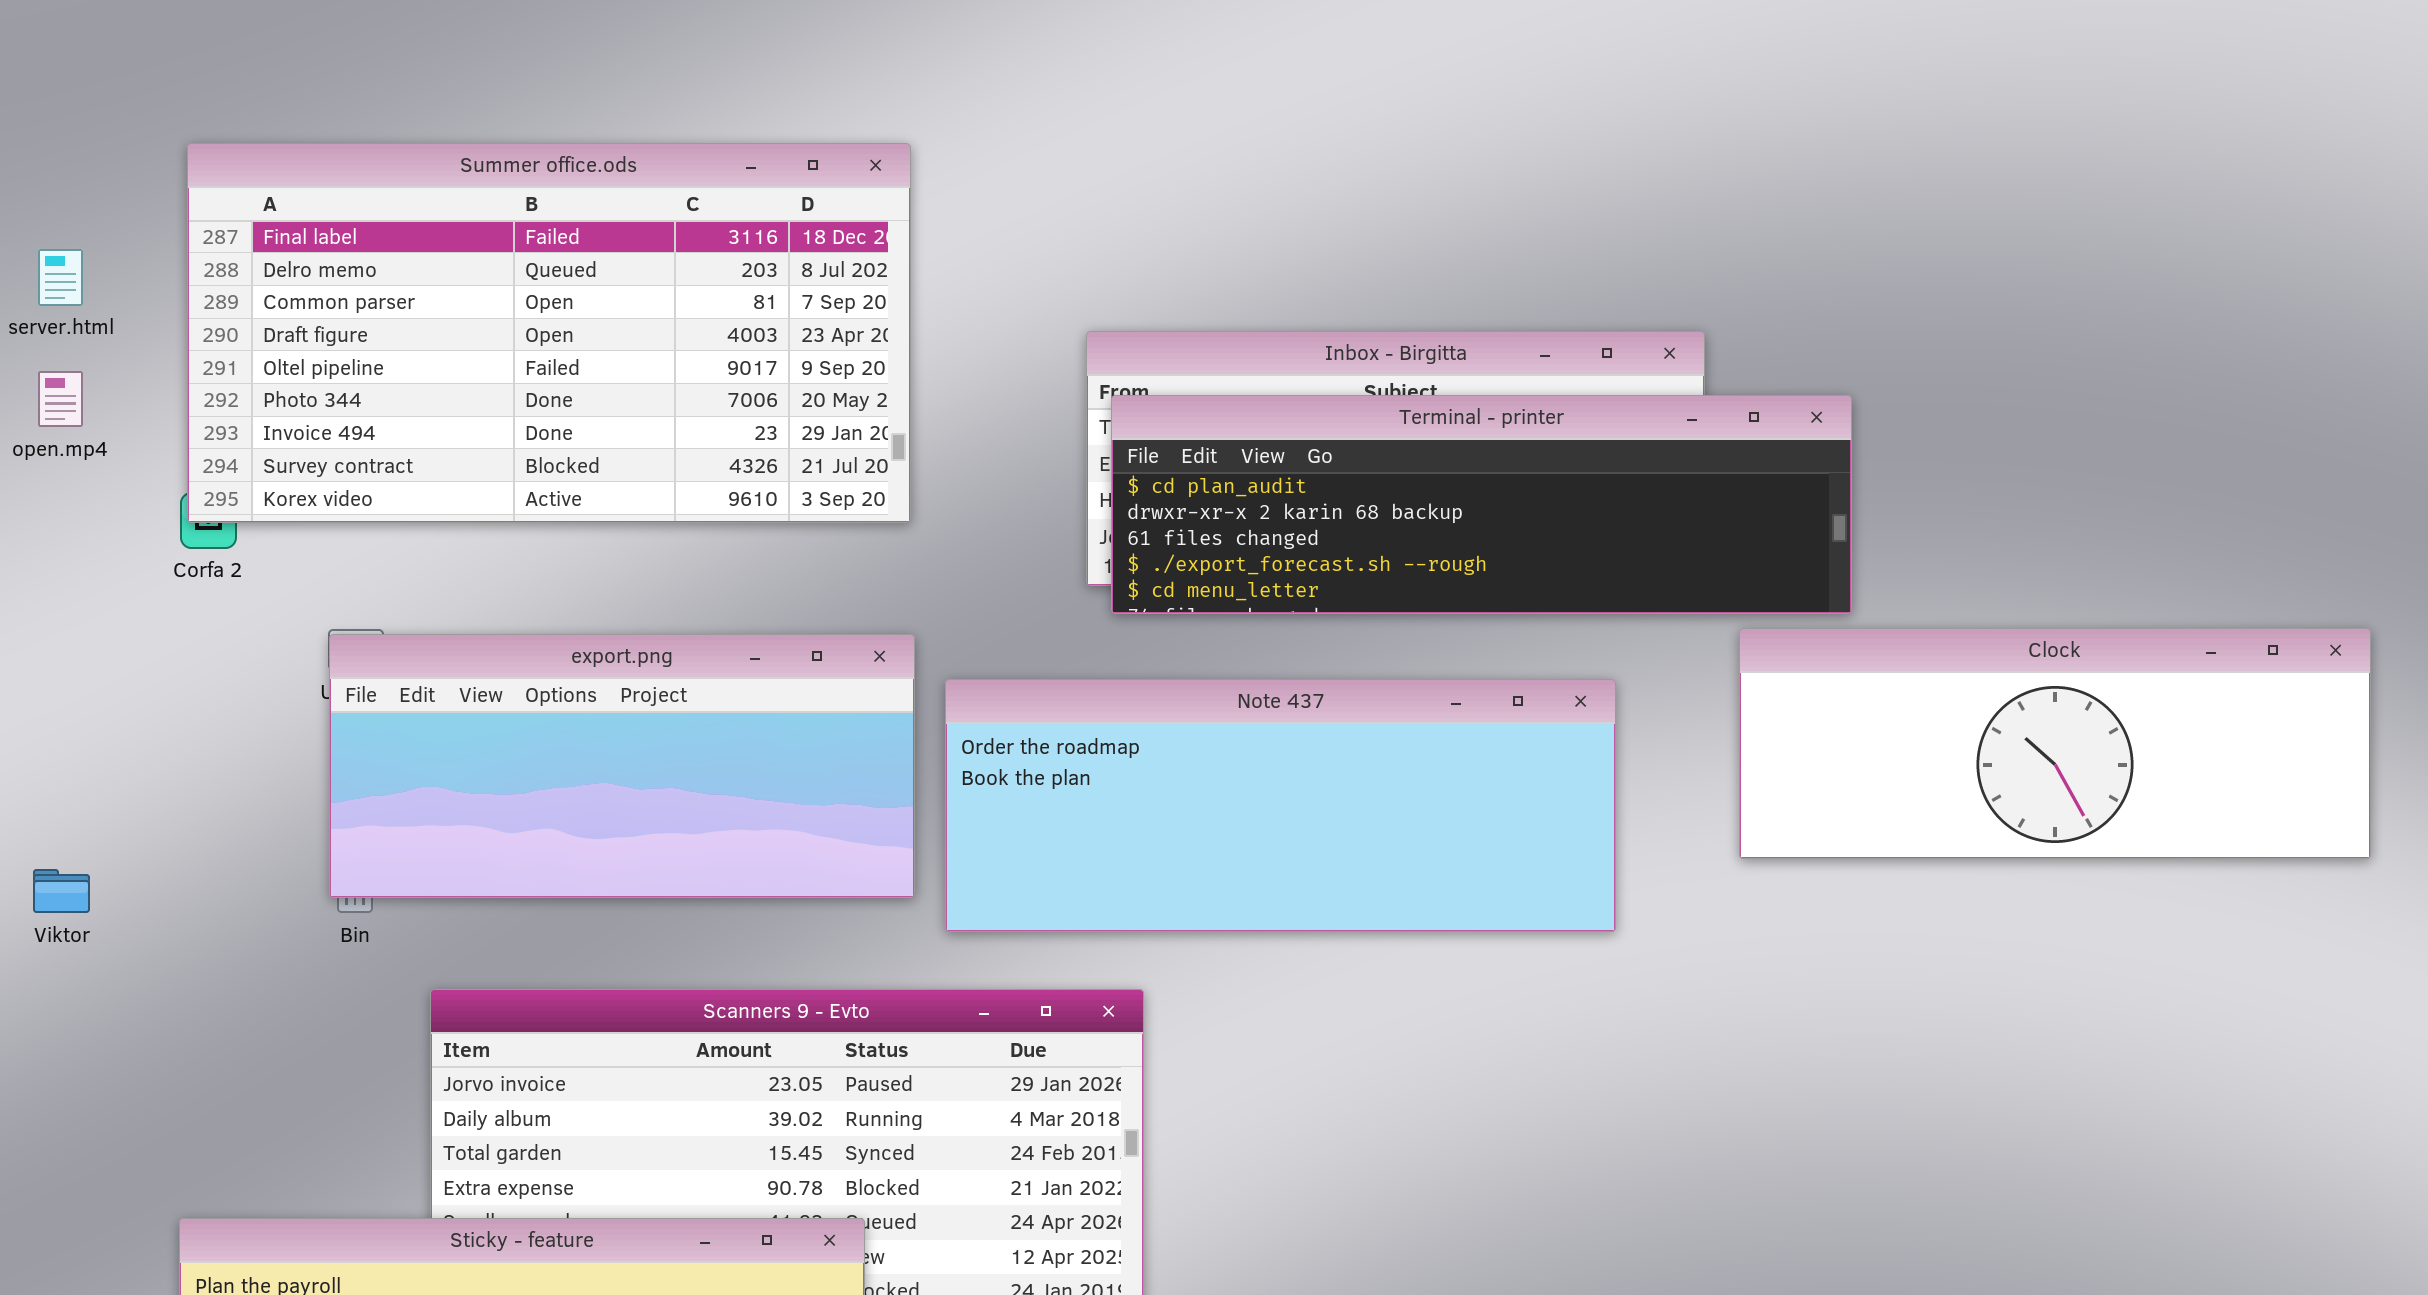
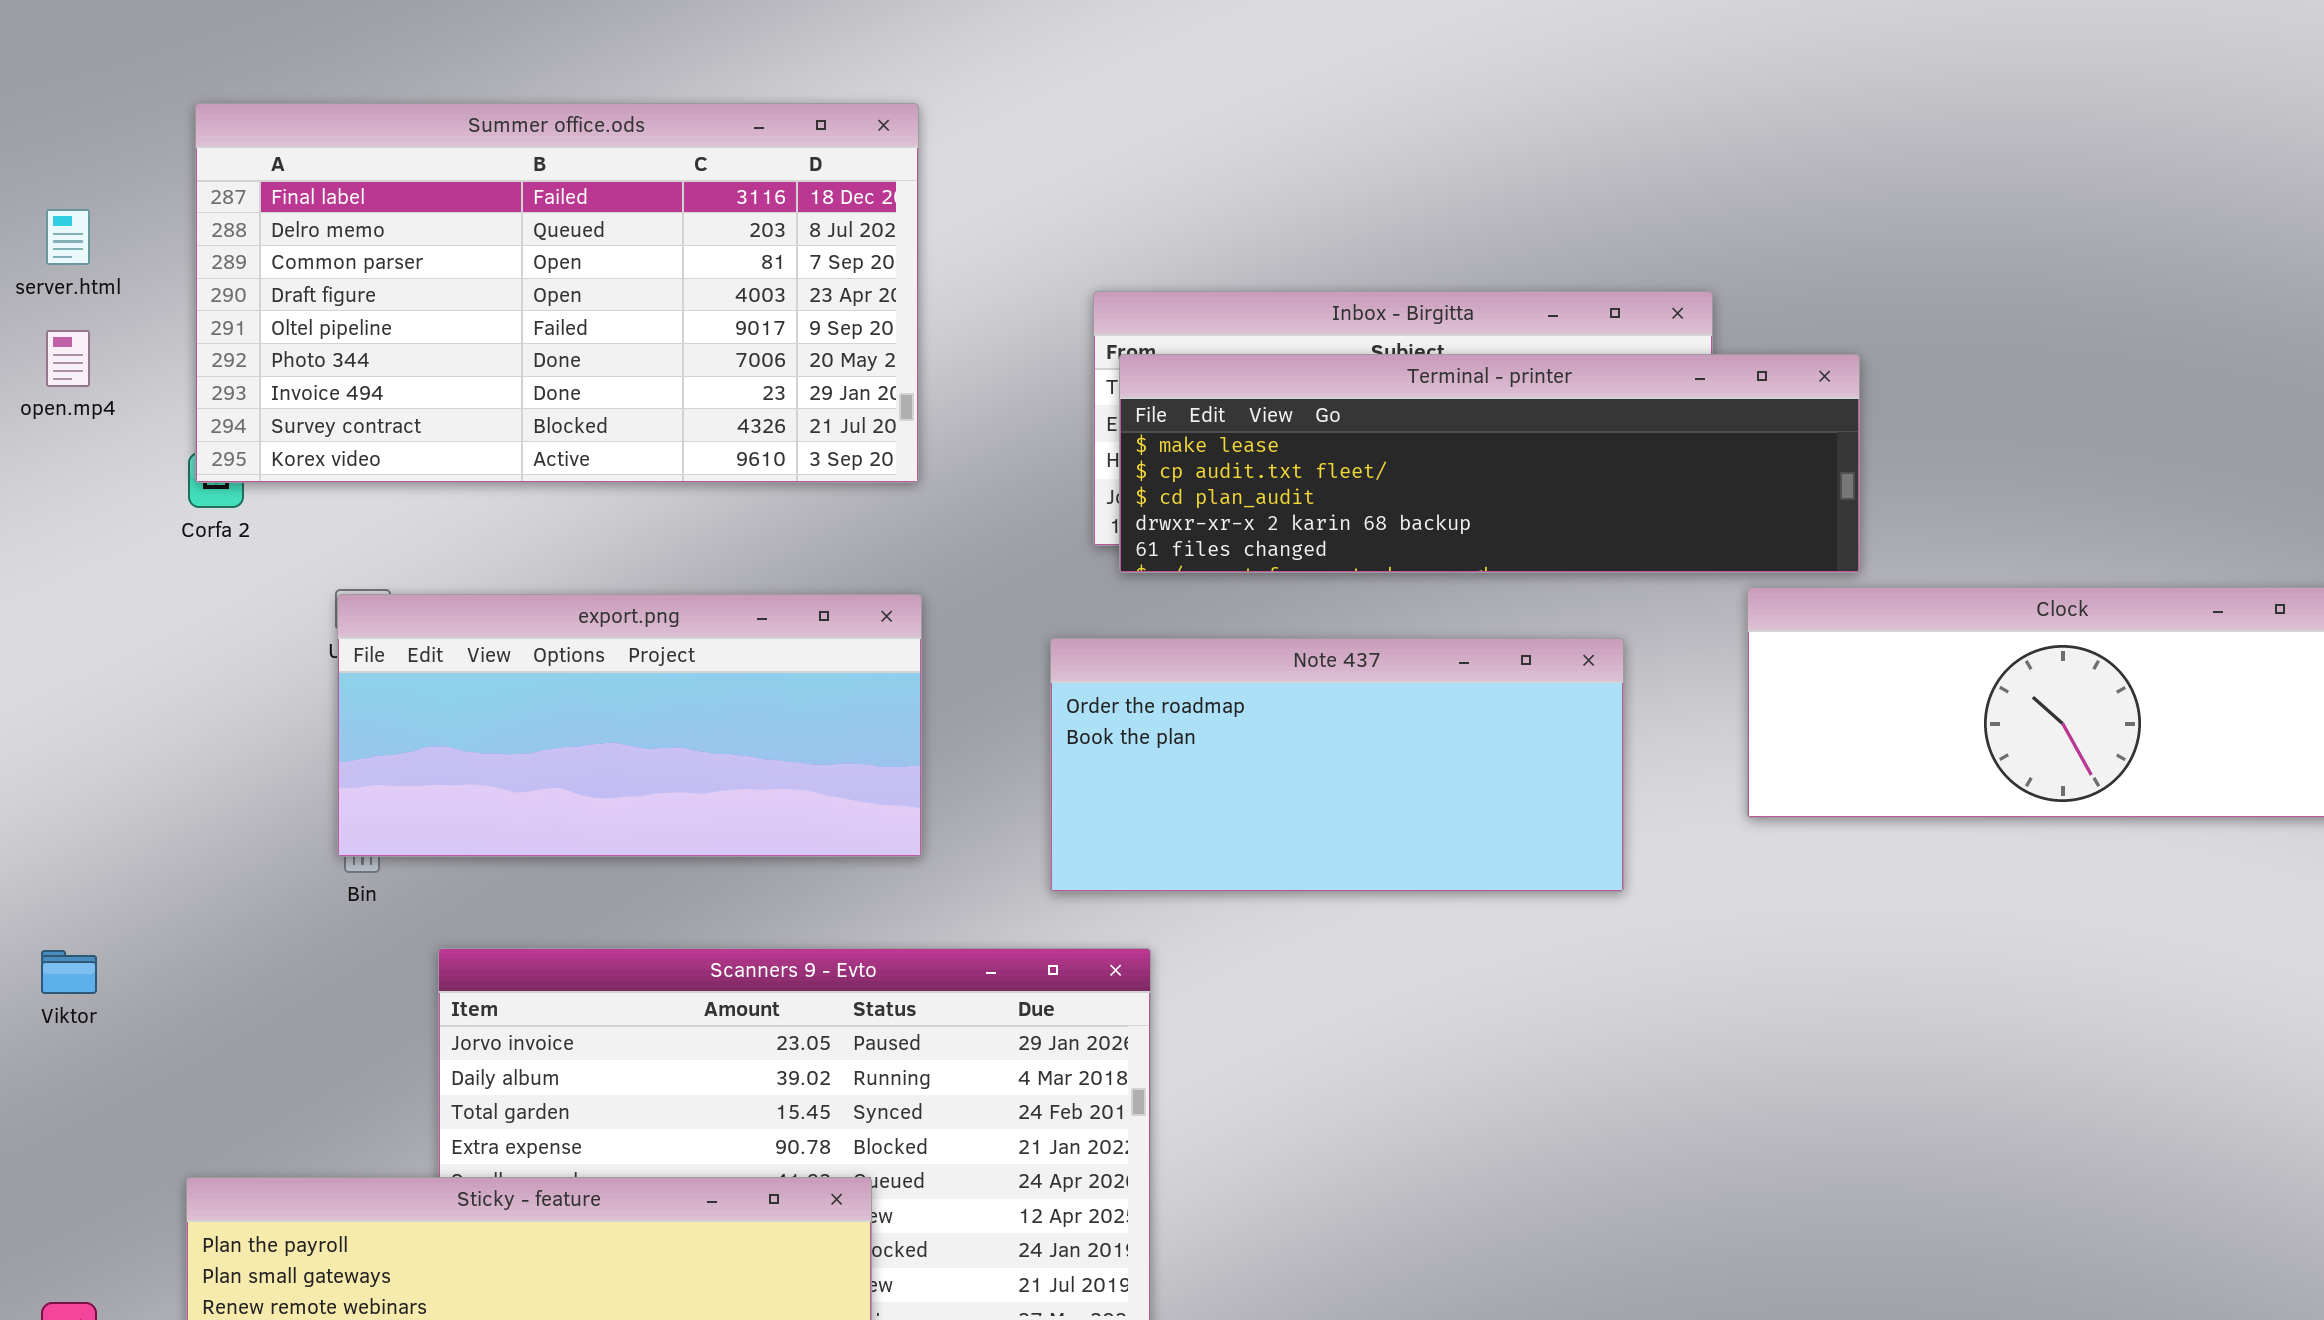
Terminal - printer: [1111,395,1852,614] -> [1119,354,1860,573], scrolled up 2 rows
Note 437: [945,679,1616,932] -> [1050,638,1624,892], resized
Viktor: [33,869,90,913] -> [41,950,97,994], moved

